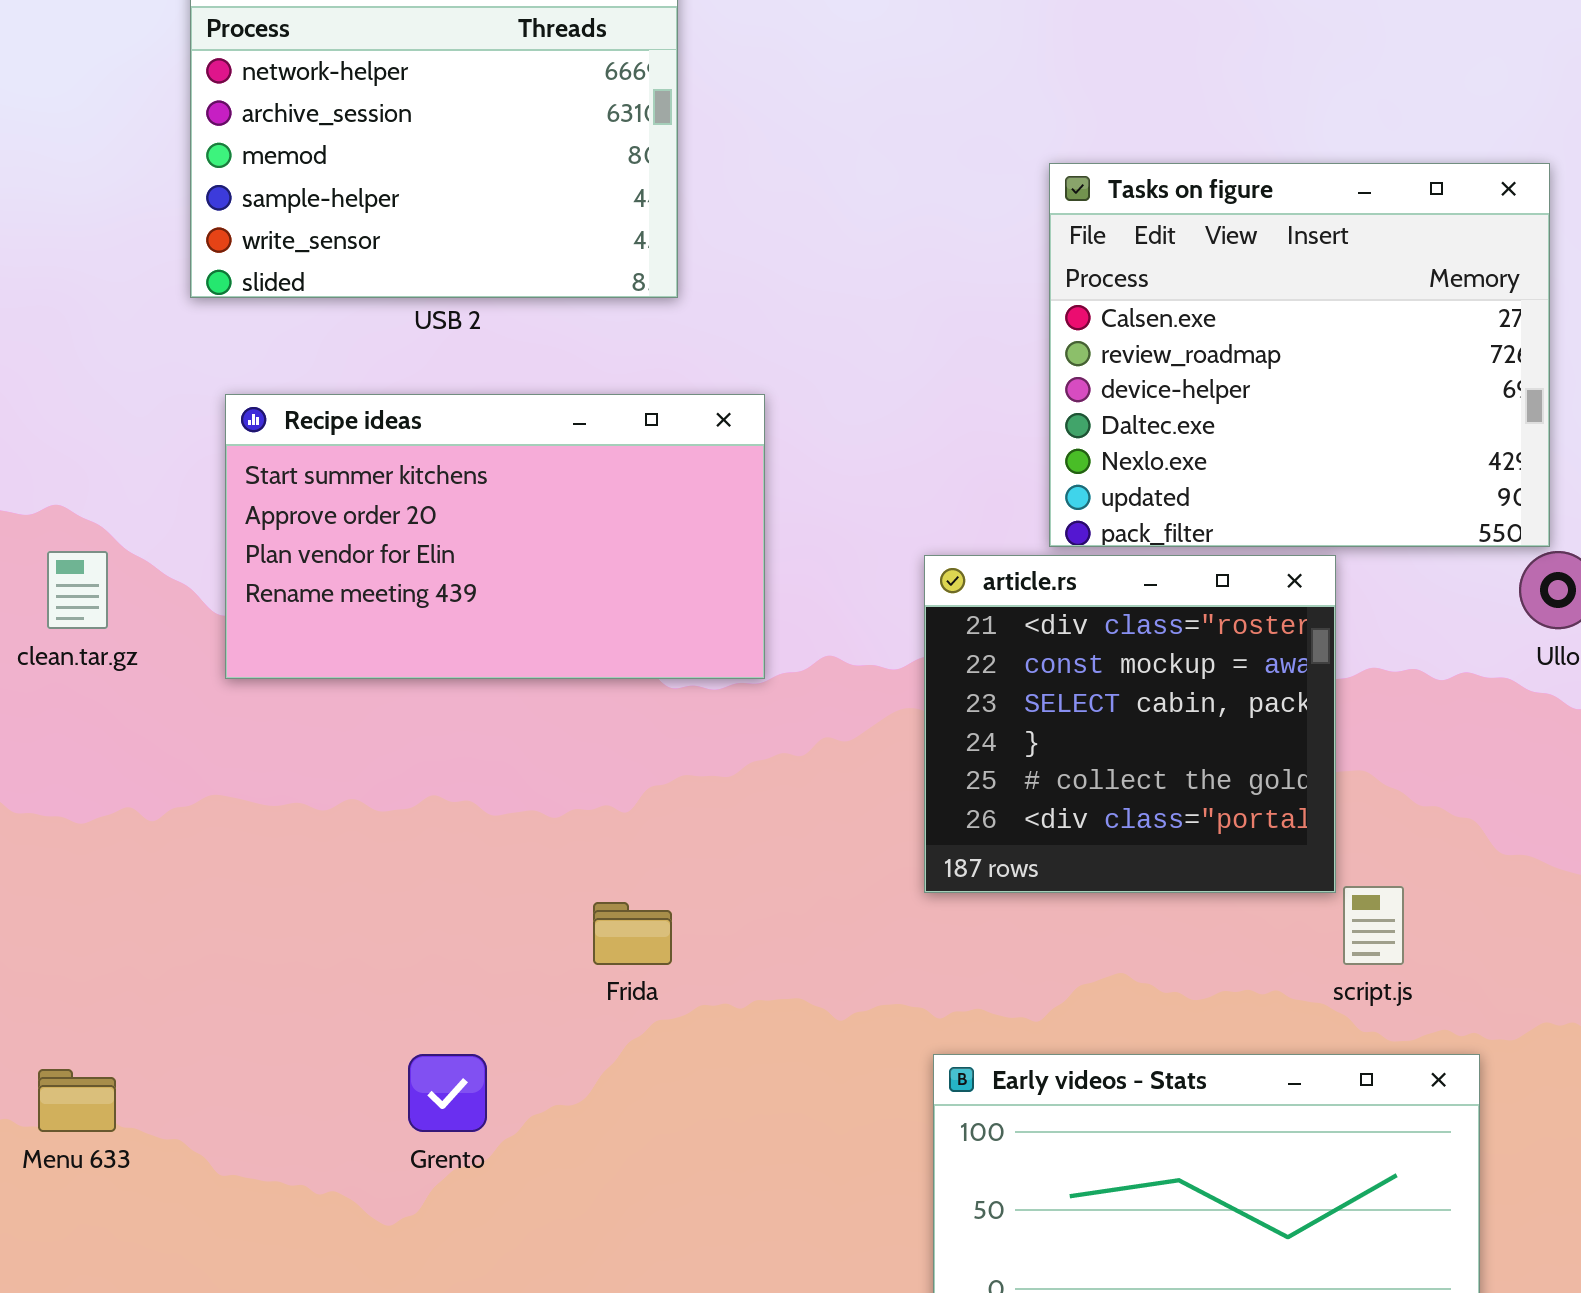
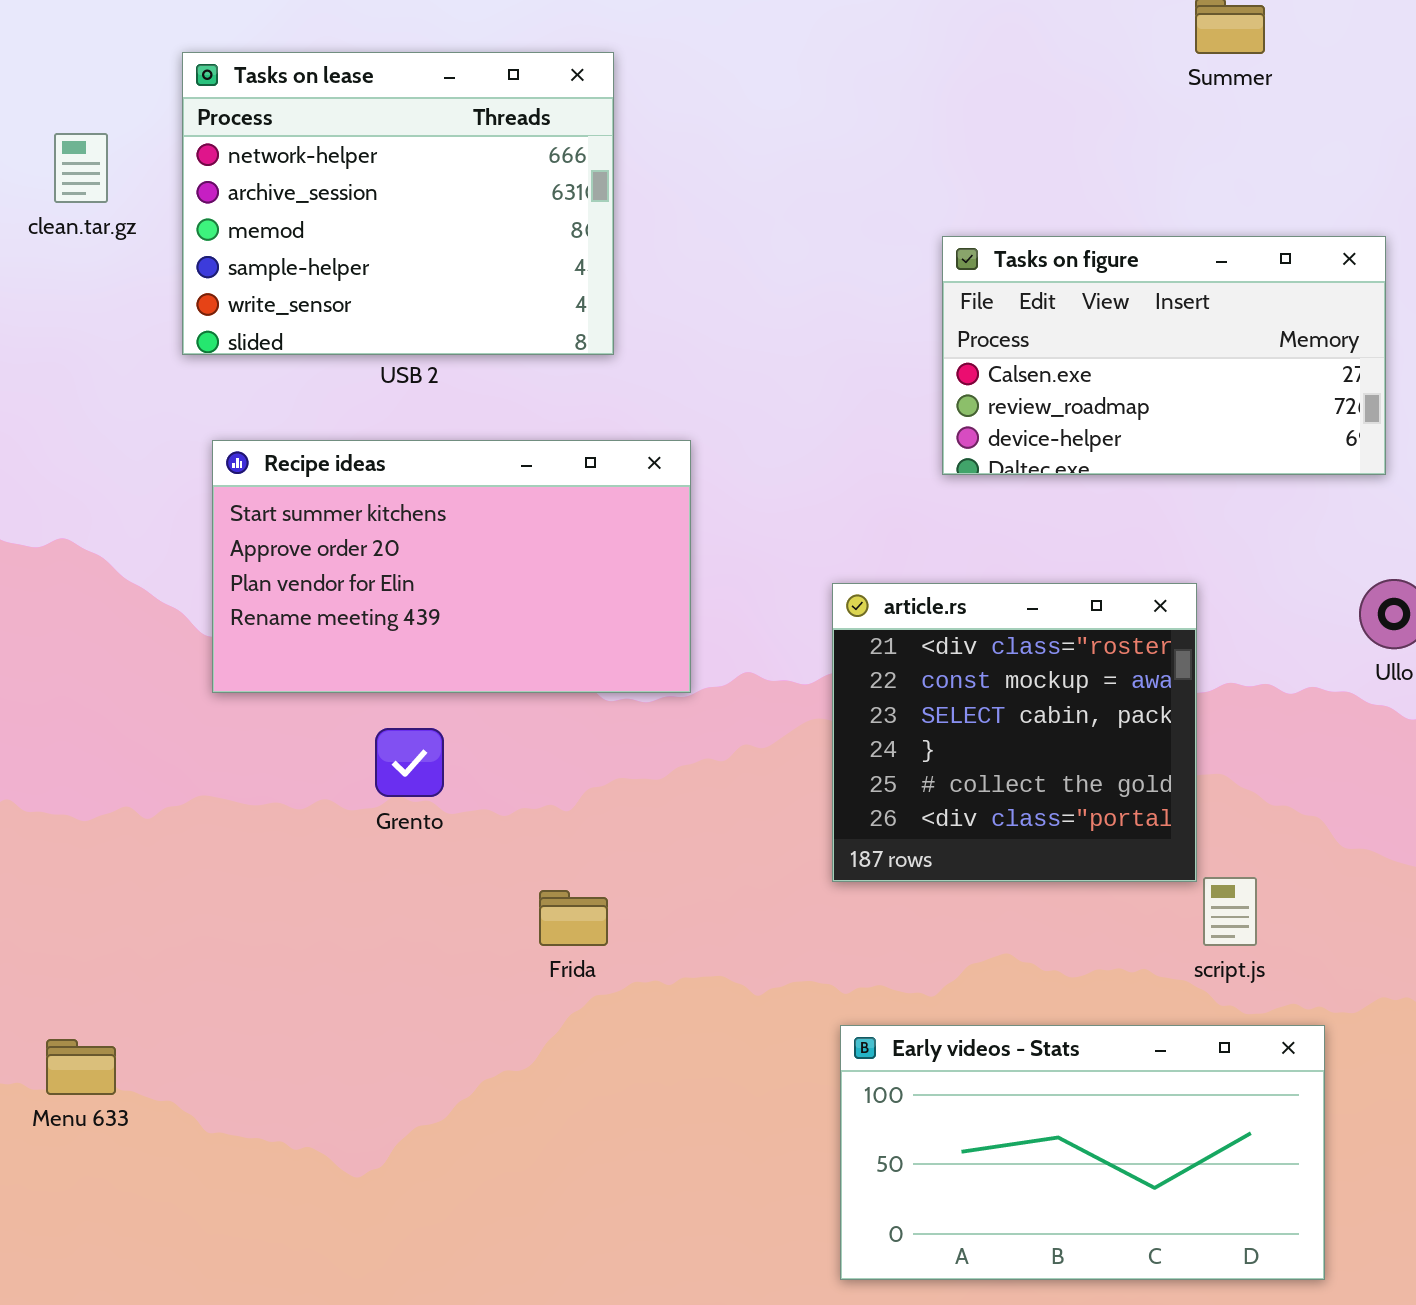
Tasks on figure: [1049,163,1550,547] -> [942,236,1386,475], resized
clean.tar.gz: [47,551,108,629] -> [54,133,108,203], moved
Grento: [408,1054,487,1132] -> [375,728,444,797], moved

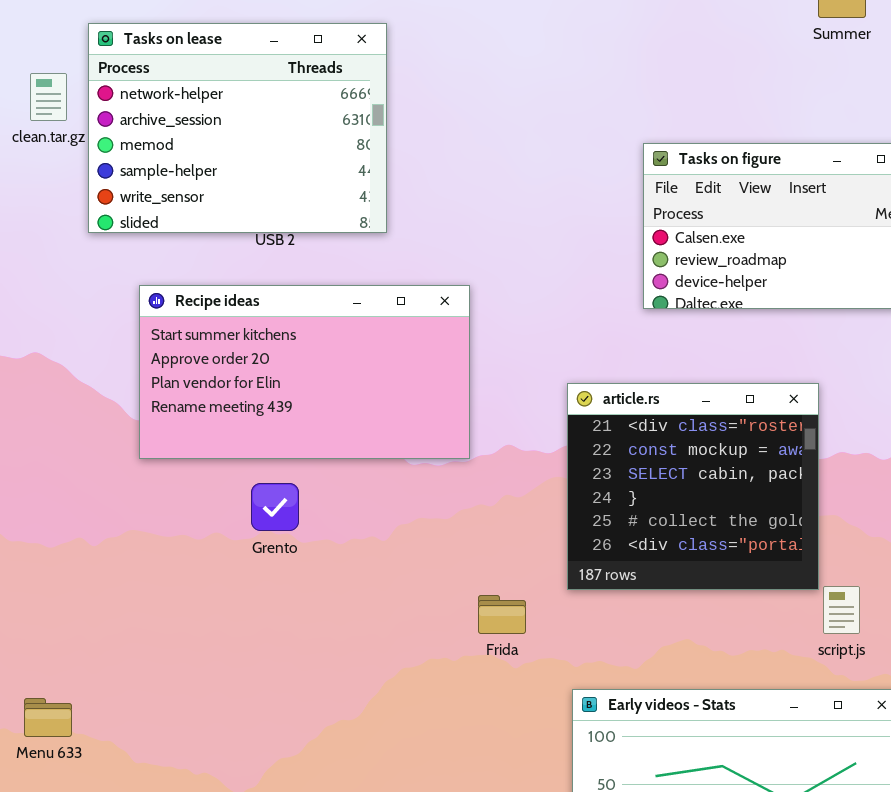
Tasks on lease: [182,52,614,355] -> [88,23,387,233], moved
Frida: [539,890,608,946] -> [478,595,526,634], moved

